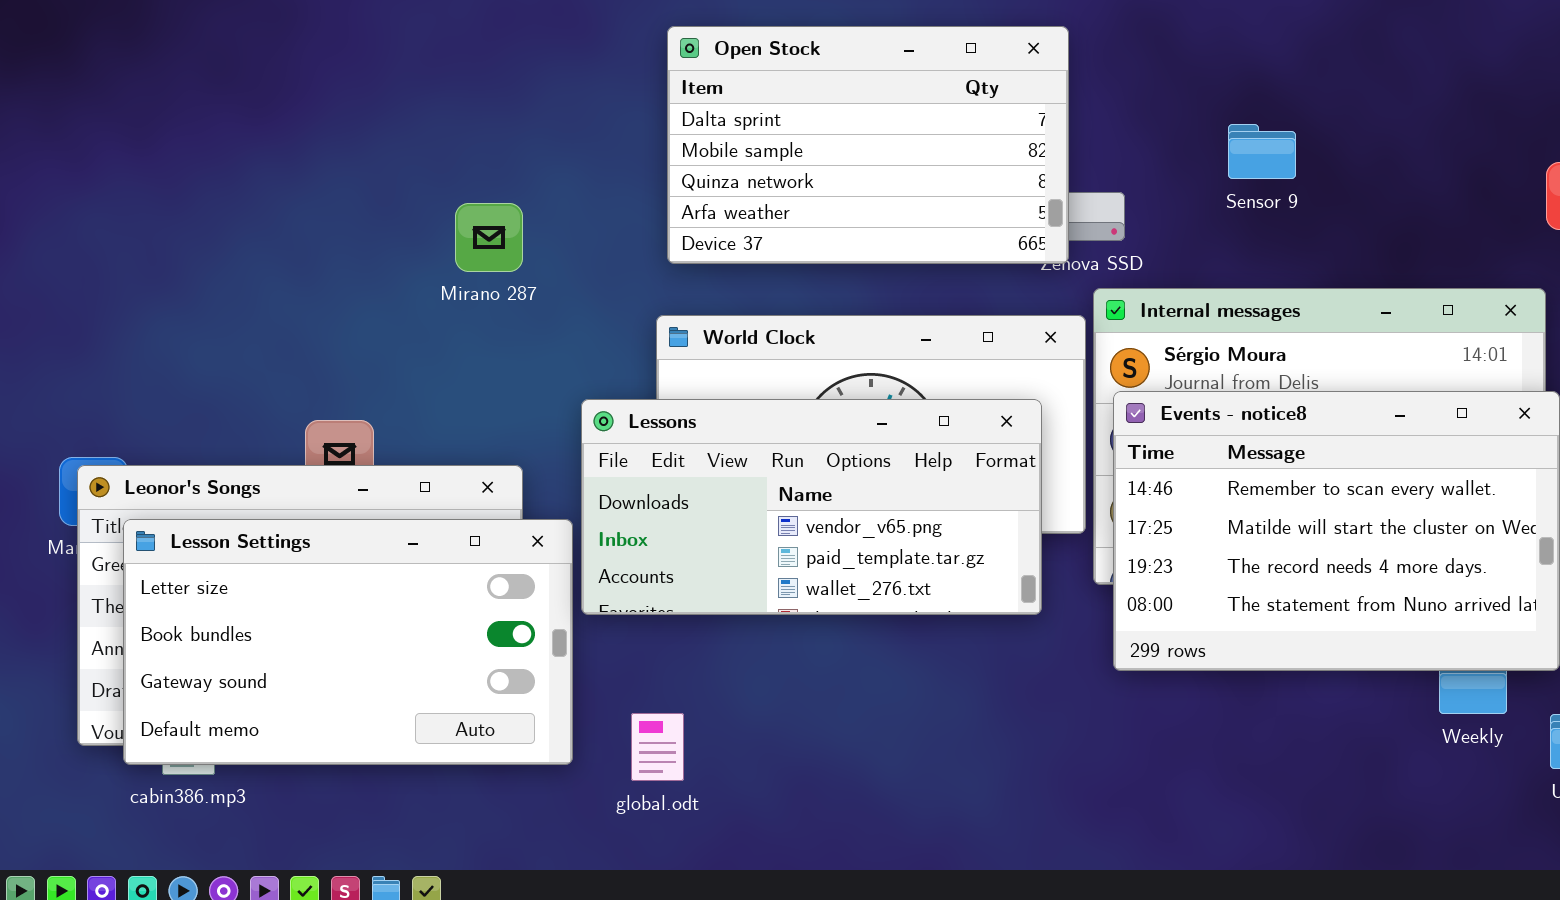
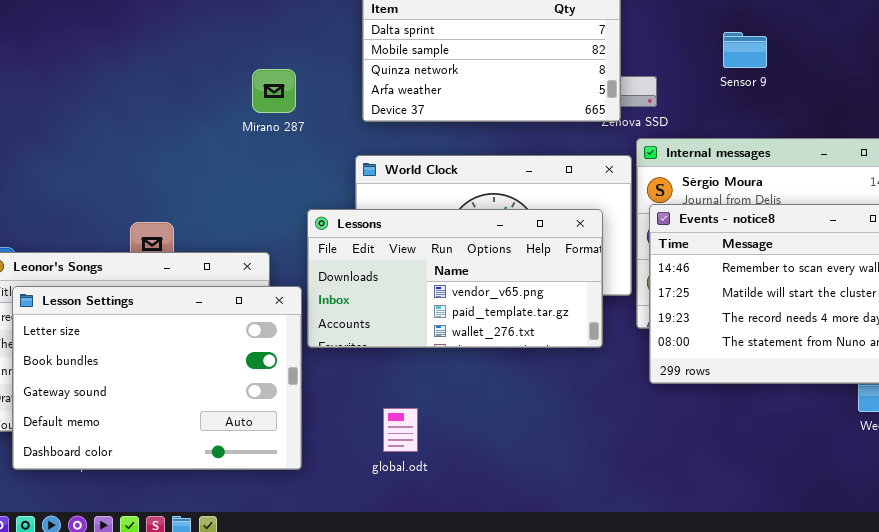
Mirano 287: [455,203,523,272] -> [252,69,296,113], moved
Lesson Settings: [123,519,573,765] -> [12,286,302,470], resized
global.odt: [631,713,684,781] -> [383,408,418,452], moved

